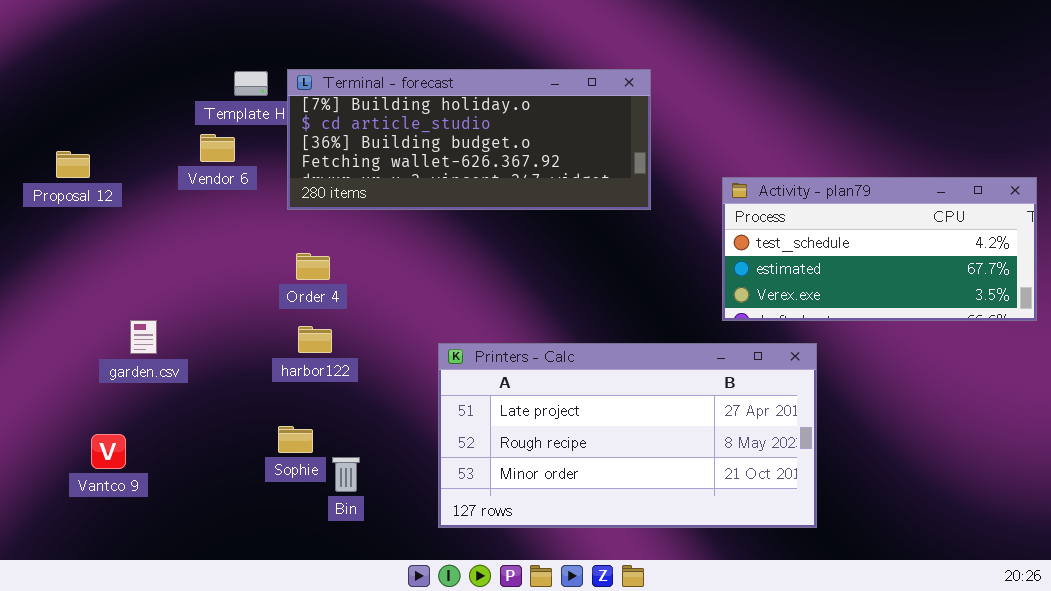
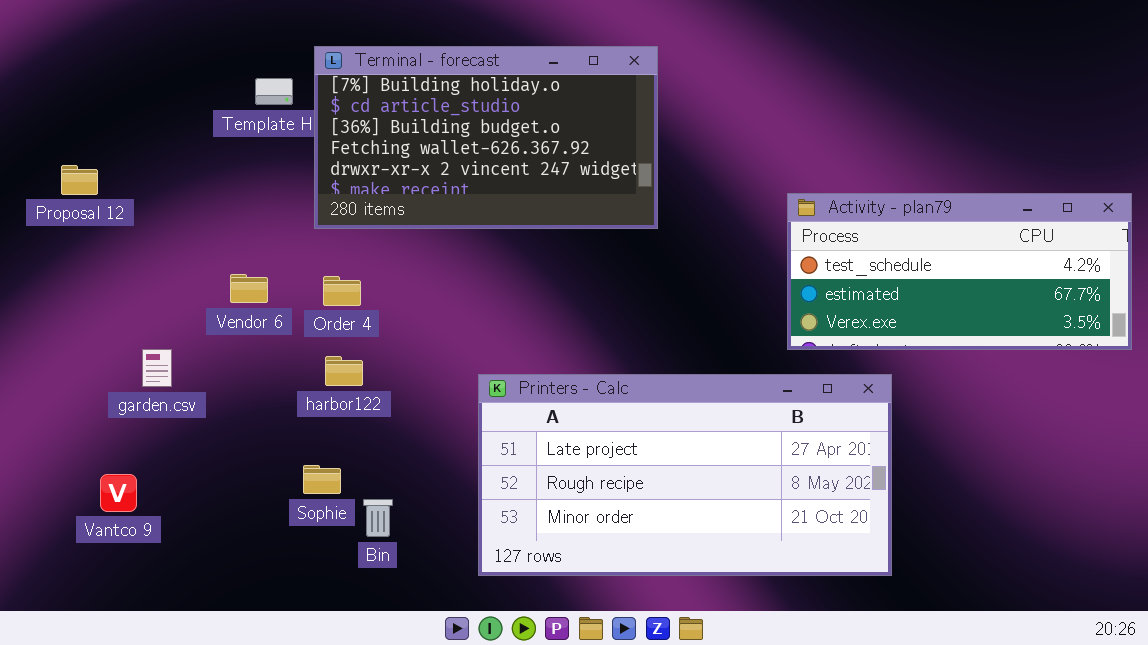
Terminal - forecast: [287,69,651,210] -> [314,46,658,229], resized
Vendor 6: [200,134,235,162] -> [230,274,268,303], moved

